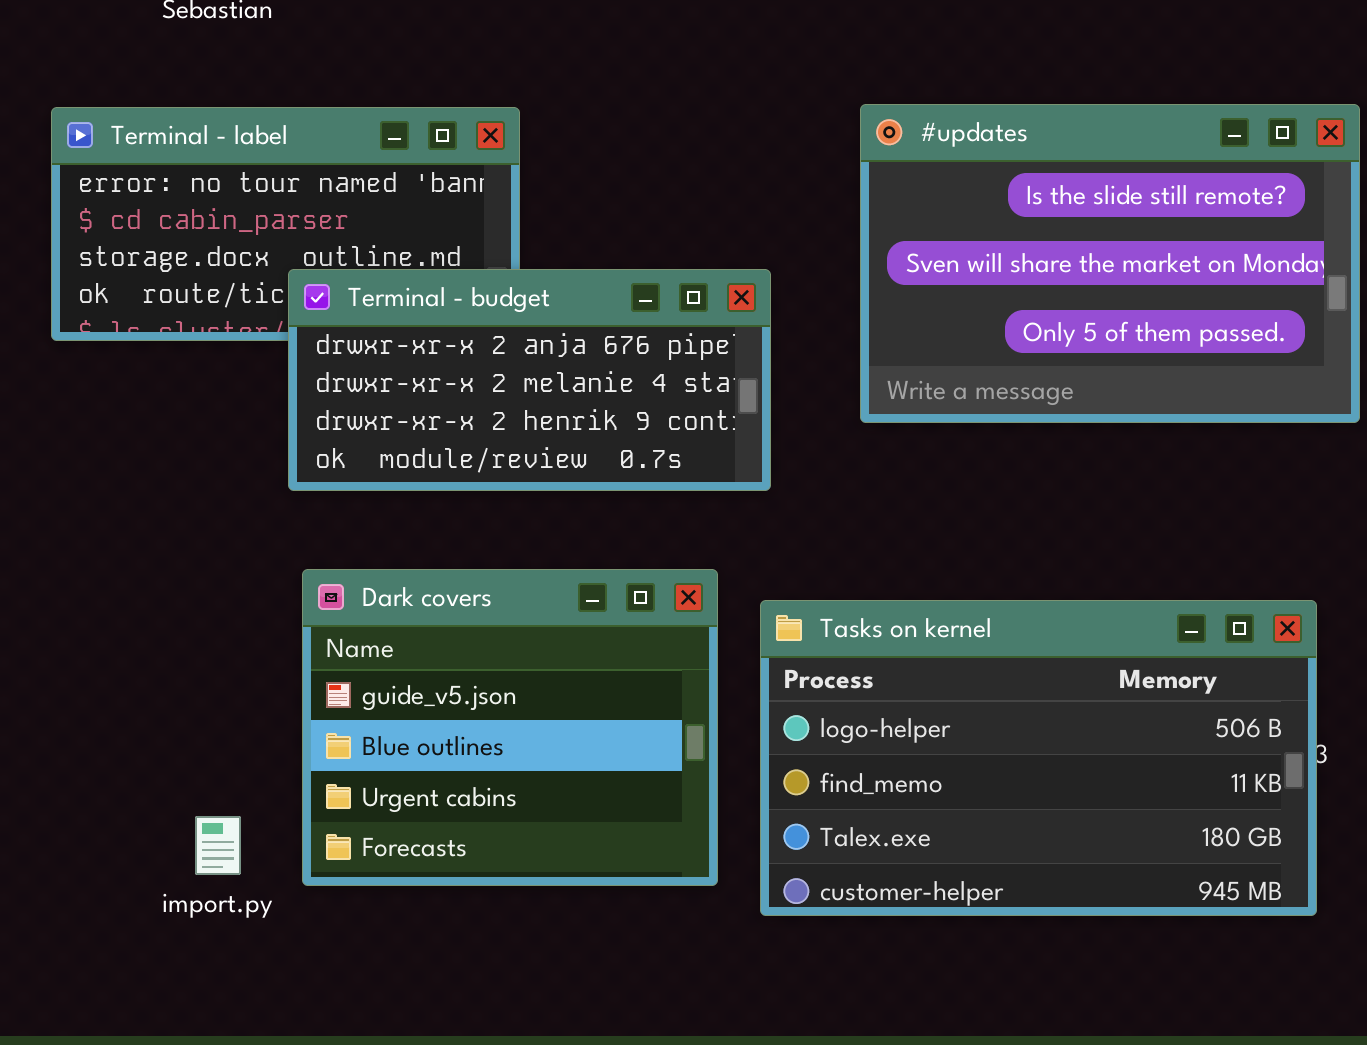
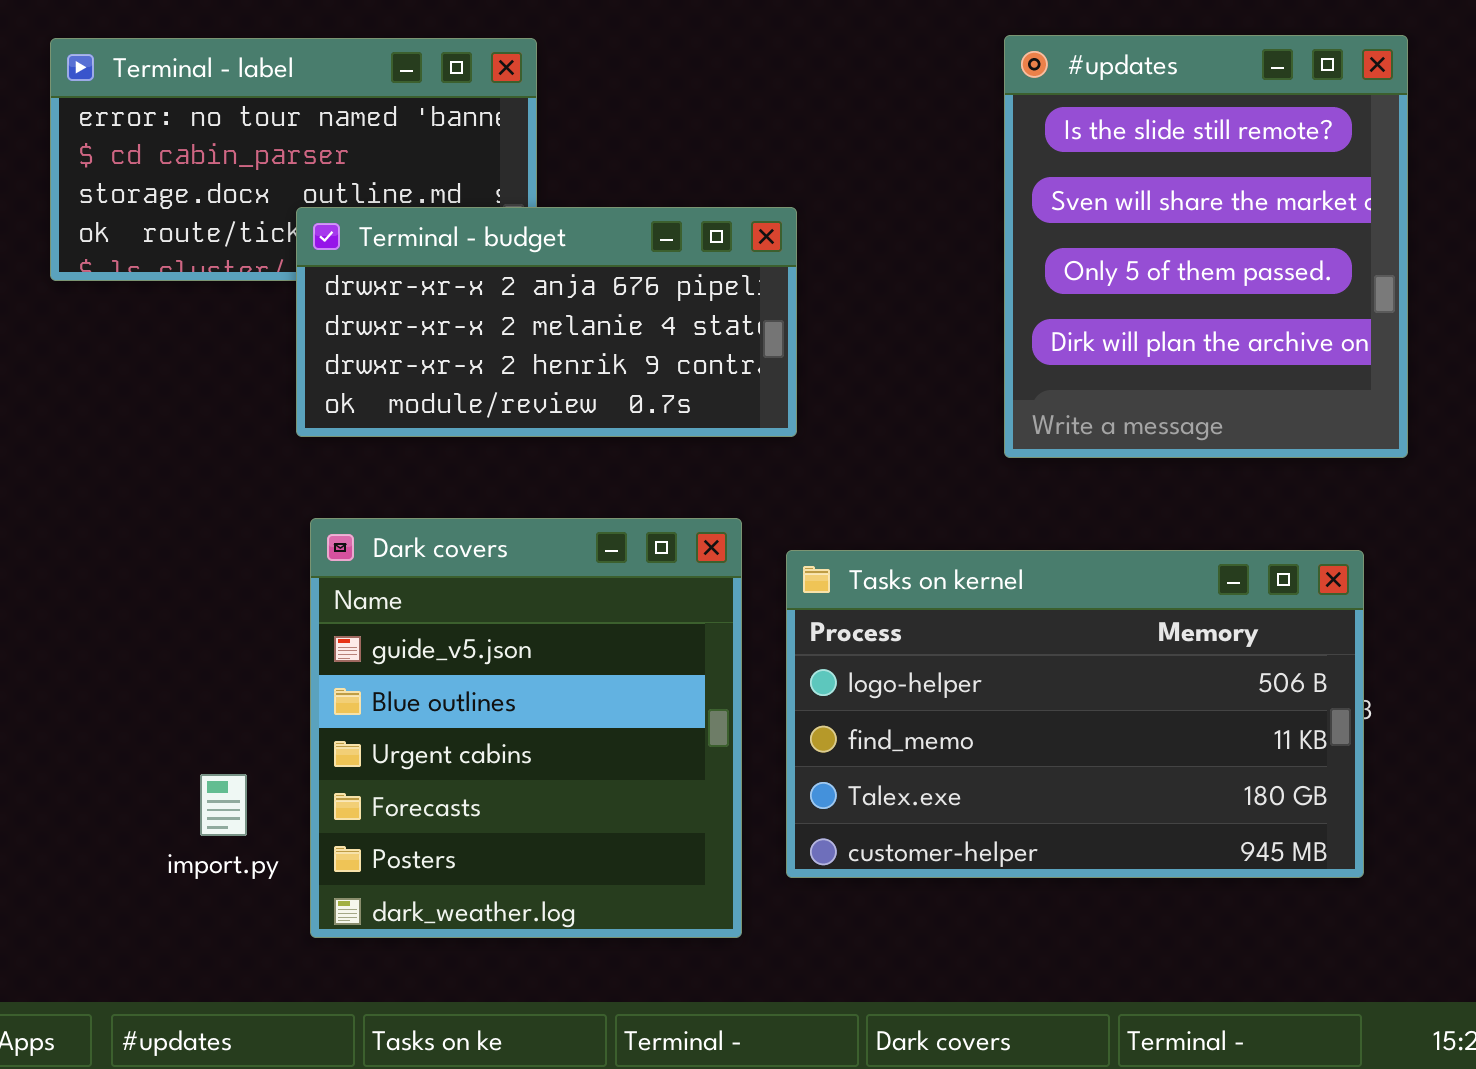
#updates: [860,104,1360,423] -> [1004,35,1408,458], resized
Dark covers: [302,569,718,886] -> [310,518,742,938], resized

